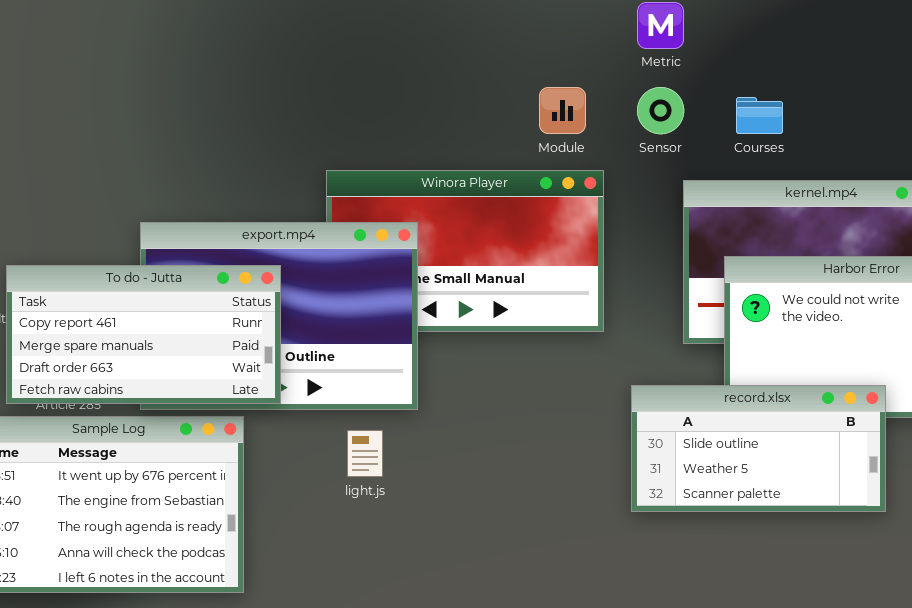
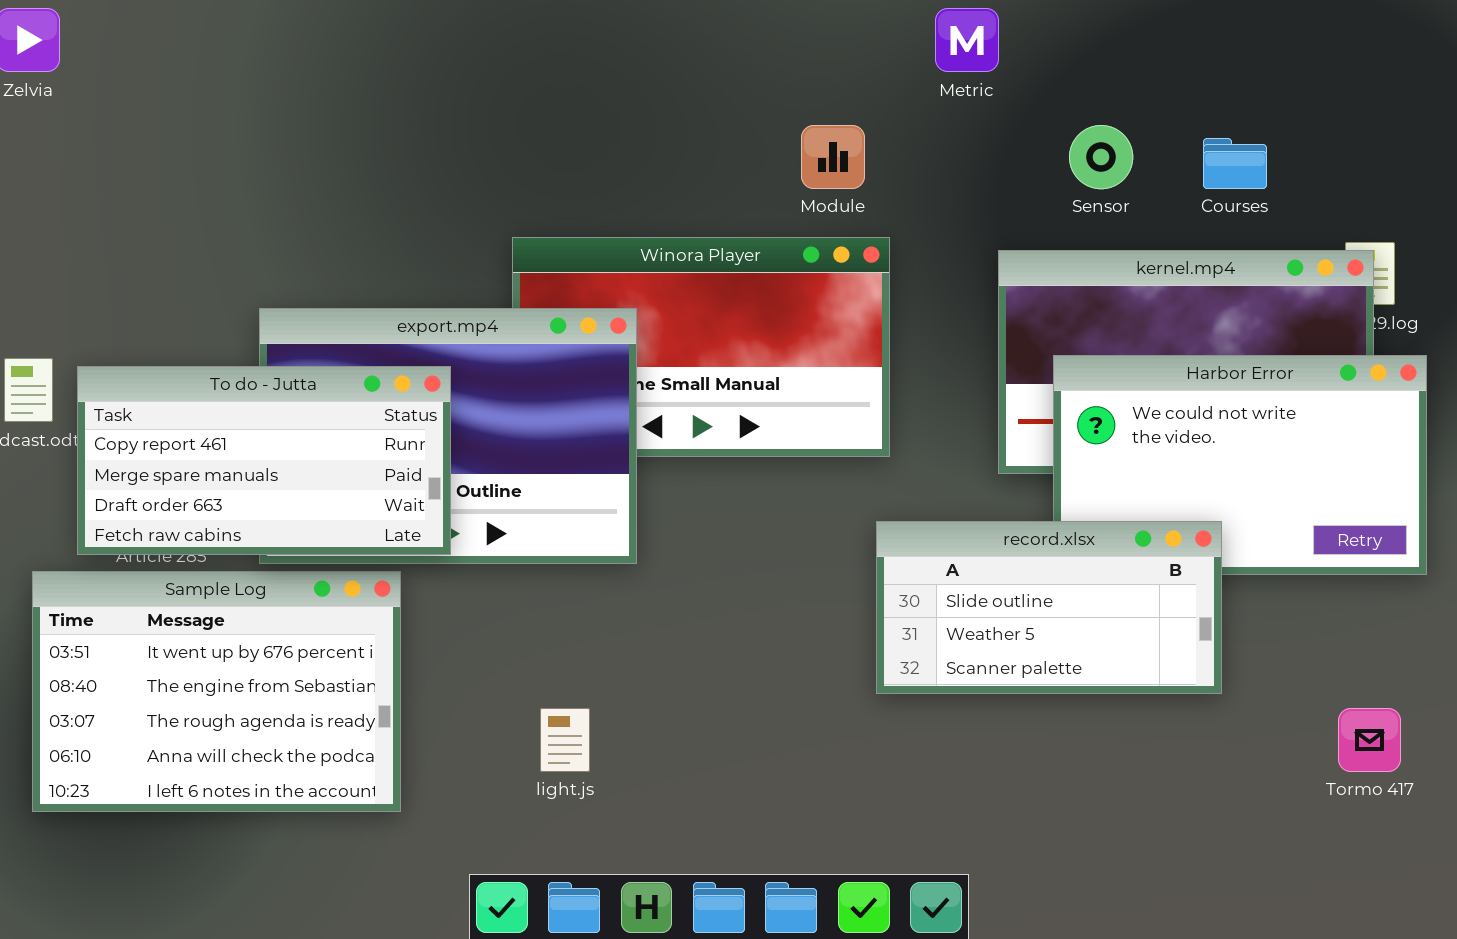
Sensor: [637,87,684,134] -> [1069,125,1133,189], moved
Courses: [736,97,783,134] -> [1203,138,1267,189], moved
record.xlsx: [631,385,886,512] -> [876,521,1222,694], moved
light.js: [347,430,383,477] -> [540,708,590,772], moved

